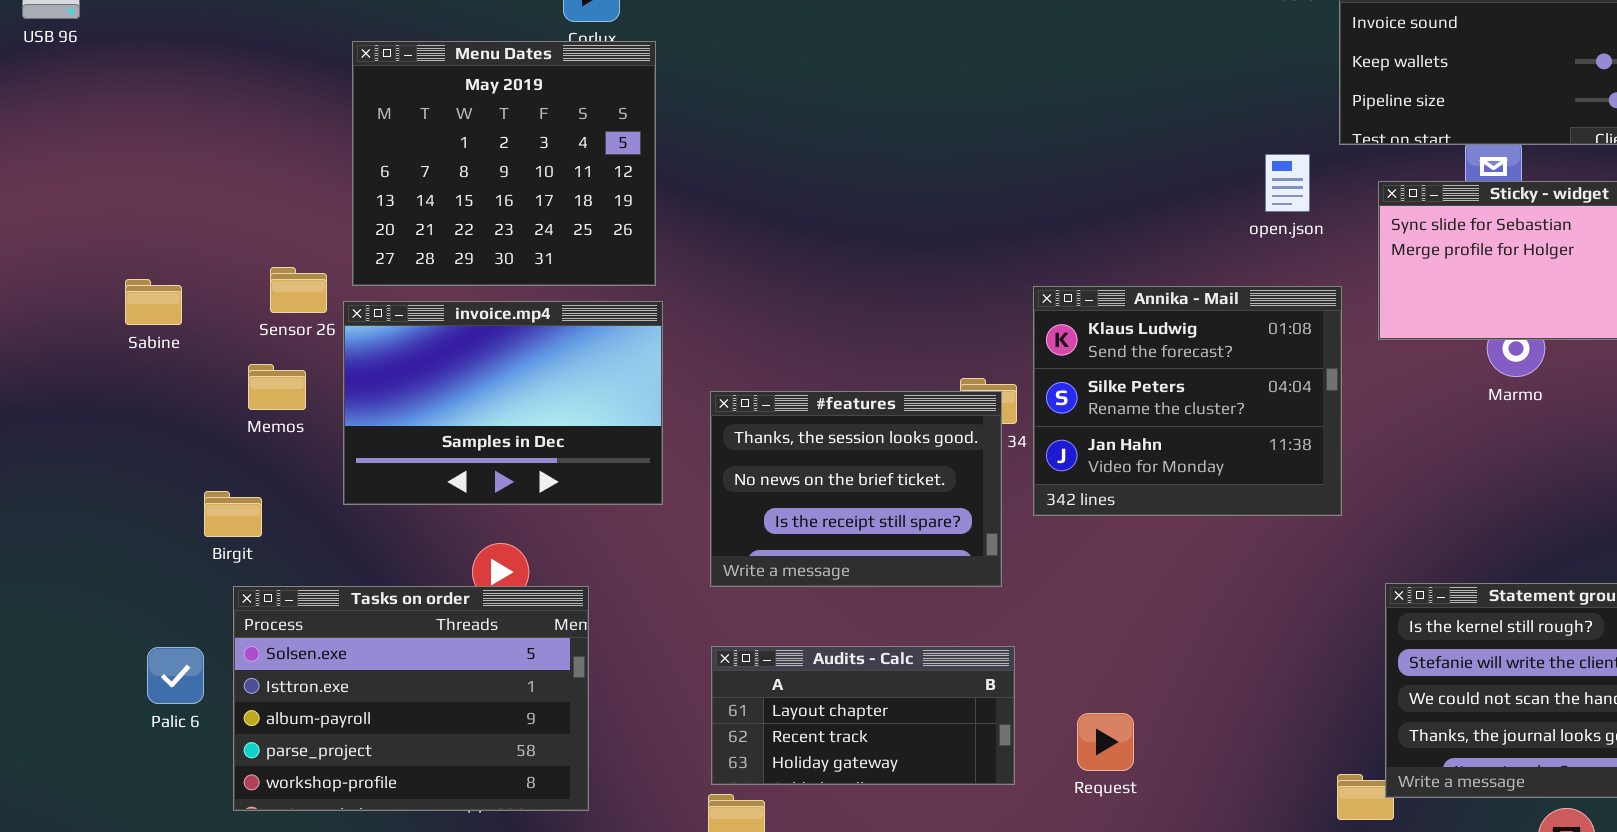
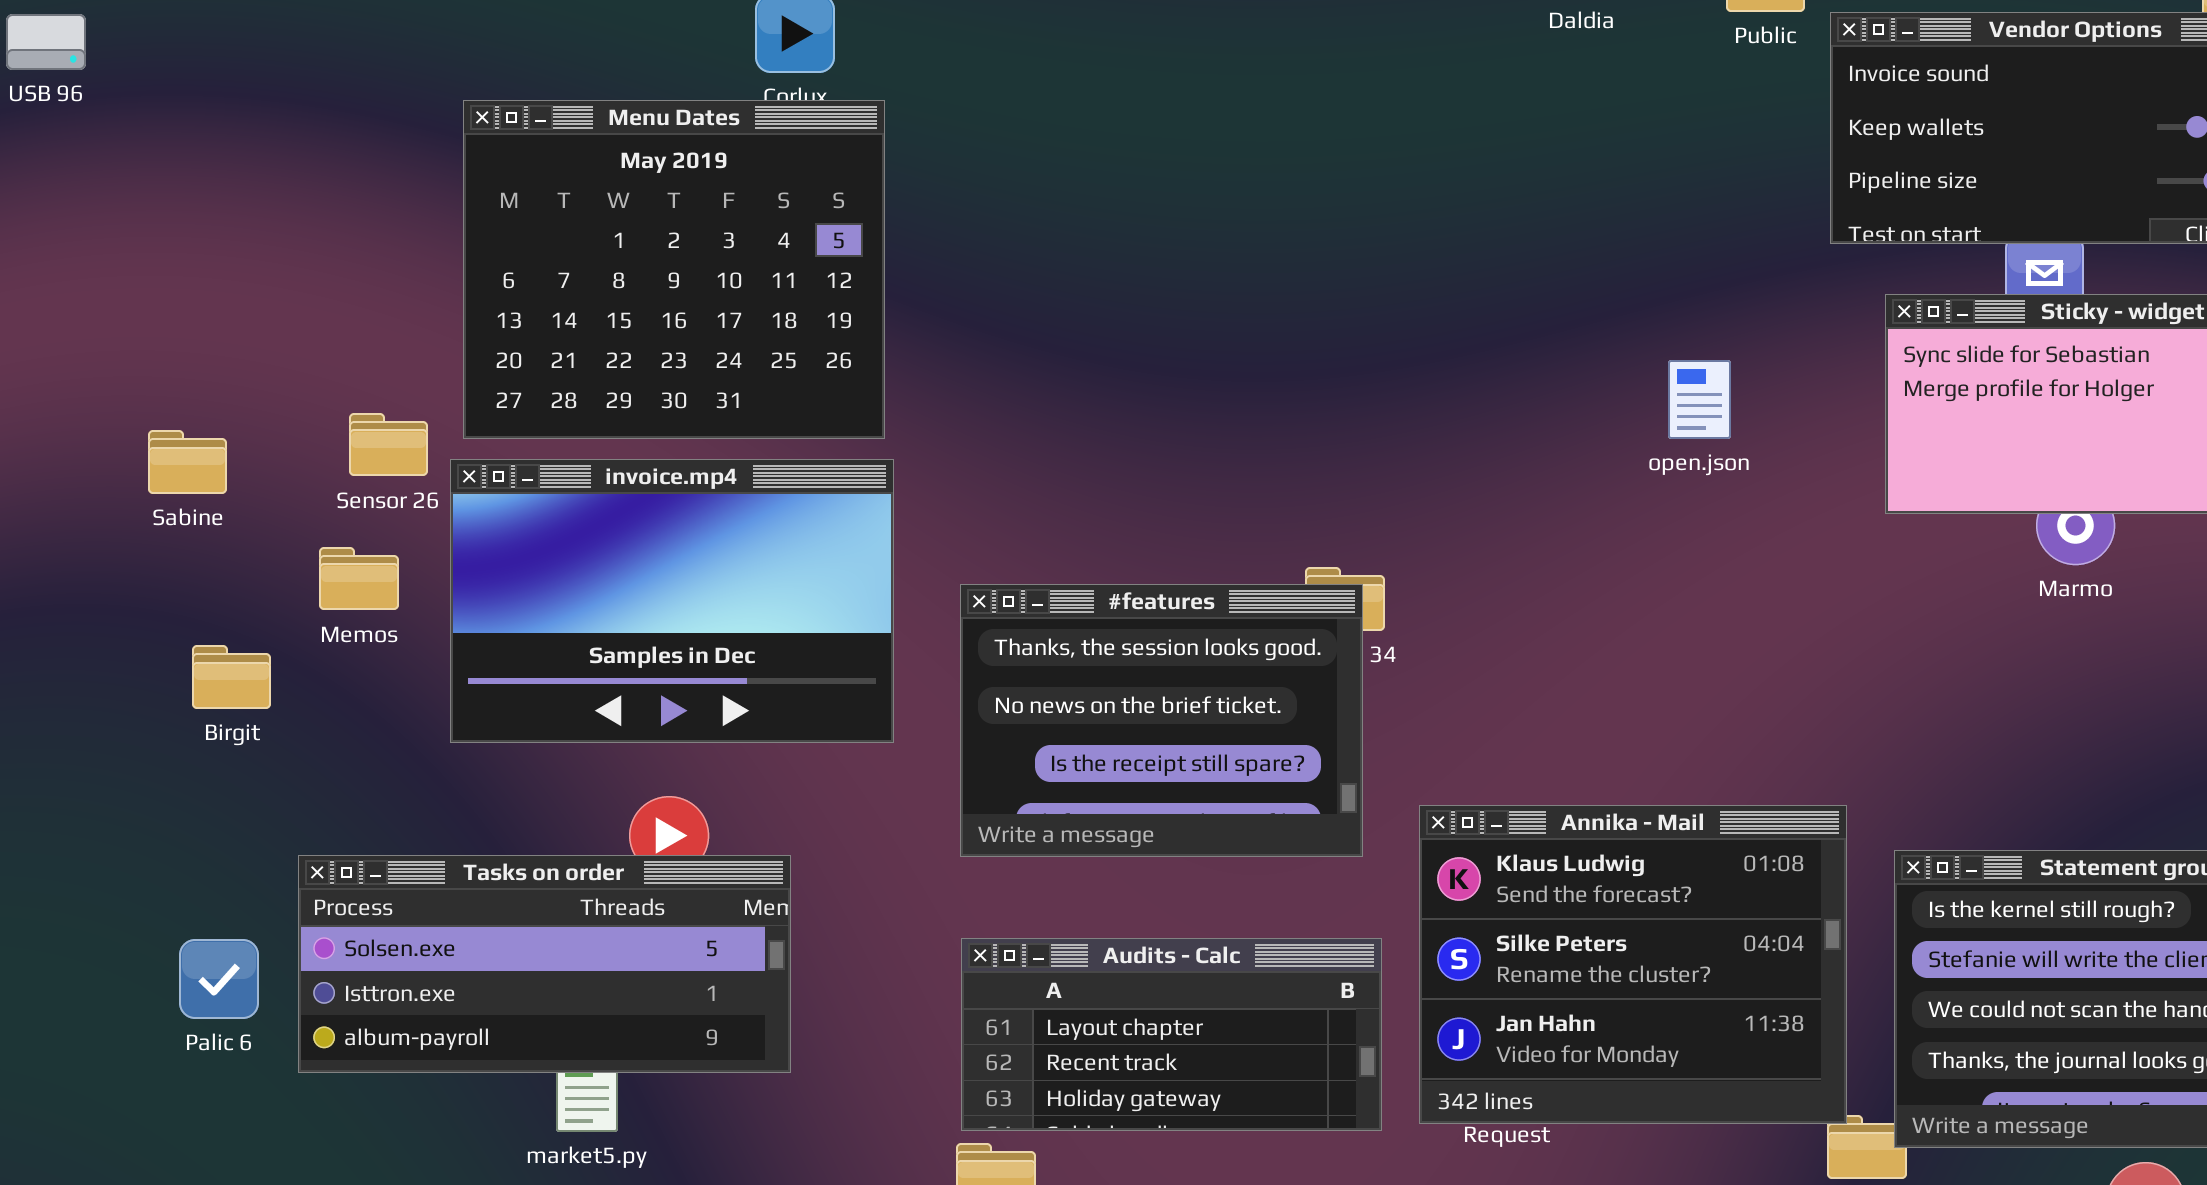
open.json: [1265,154,1310,212] -> [1668,360,1731,439], moved
Annika - Mail: [1033,286,1342,516] -> [1419,805,1847,1124], moved
Birgit: [204,491,262,537] -> [192,645,271,709], moved
Tasks on order: [233,586,589,811] -> [298,855,791,1073], resized

